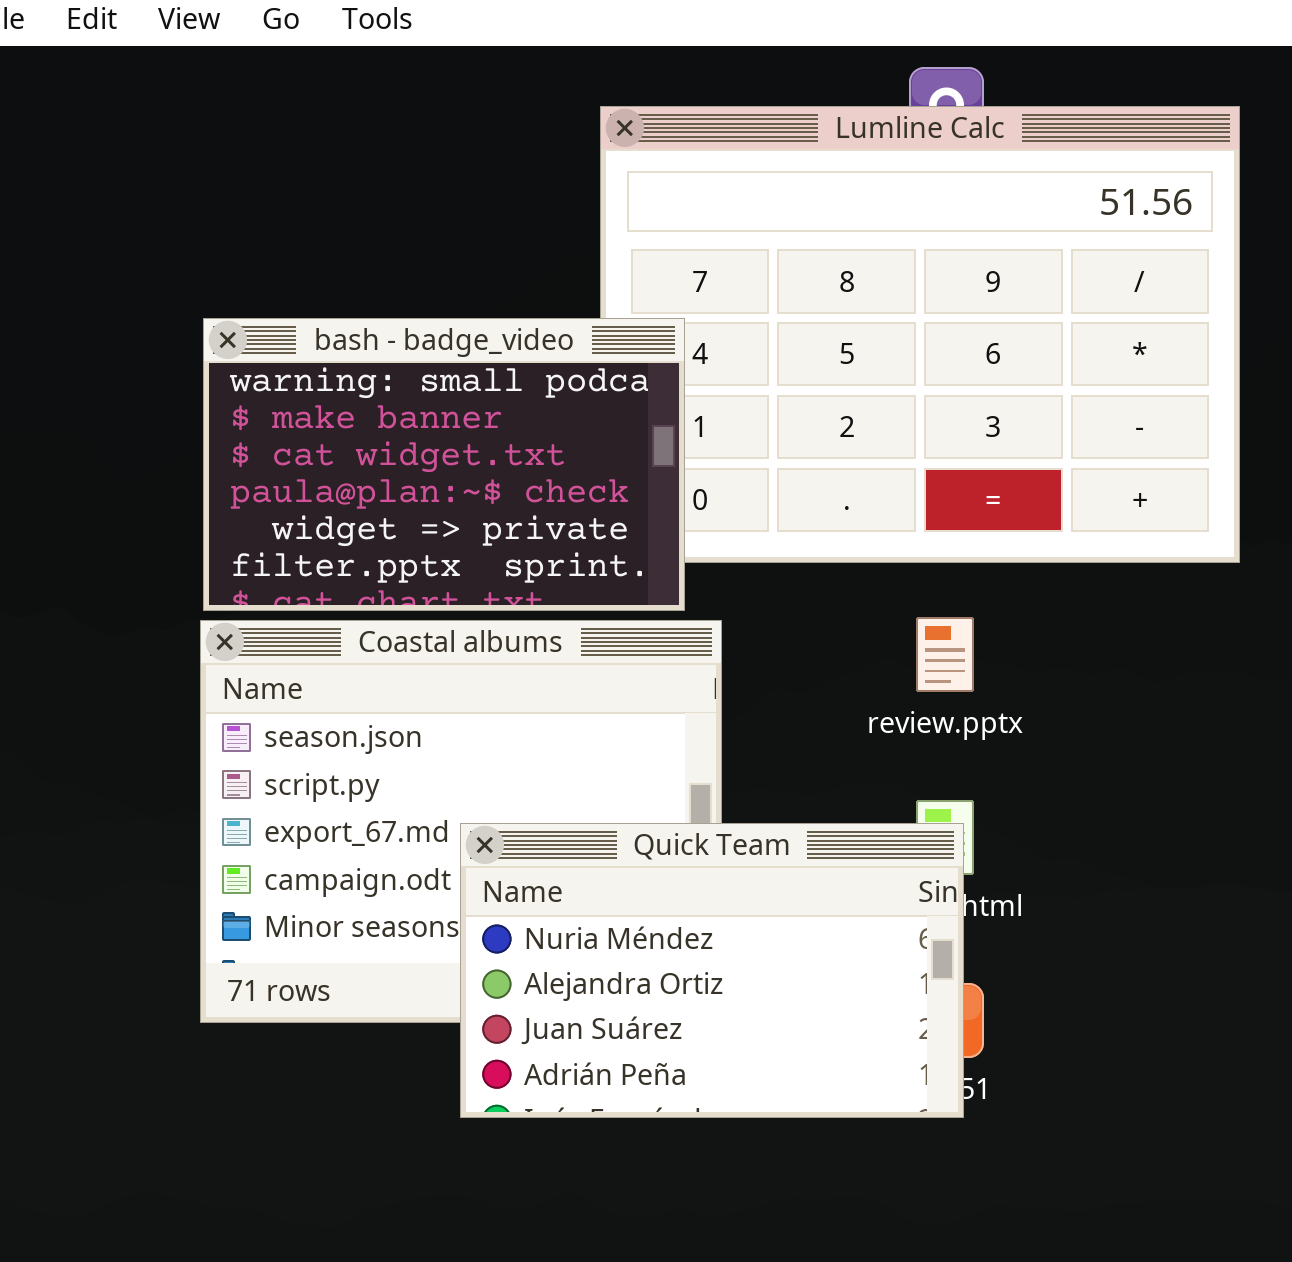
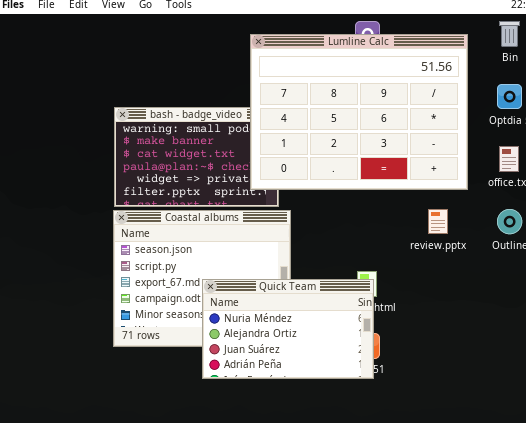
Lumline Calc: [600,106,1240,563] -> [250,34,468,190], raised
review.pptx: [916,617,974,692] -> [428,209,448,234], moved

